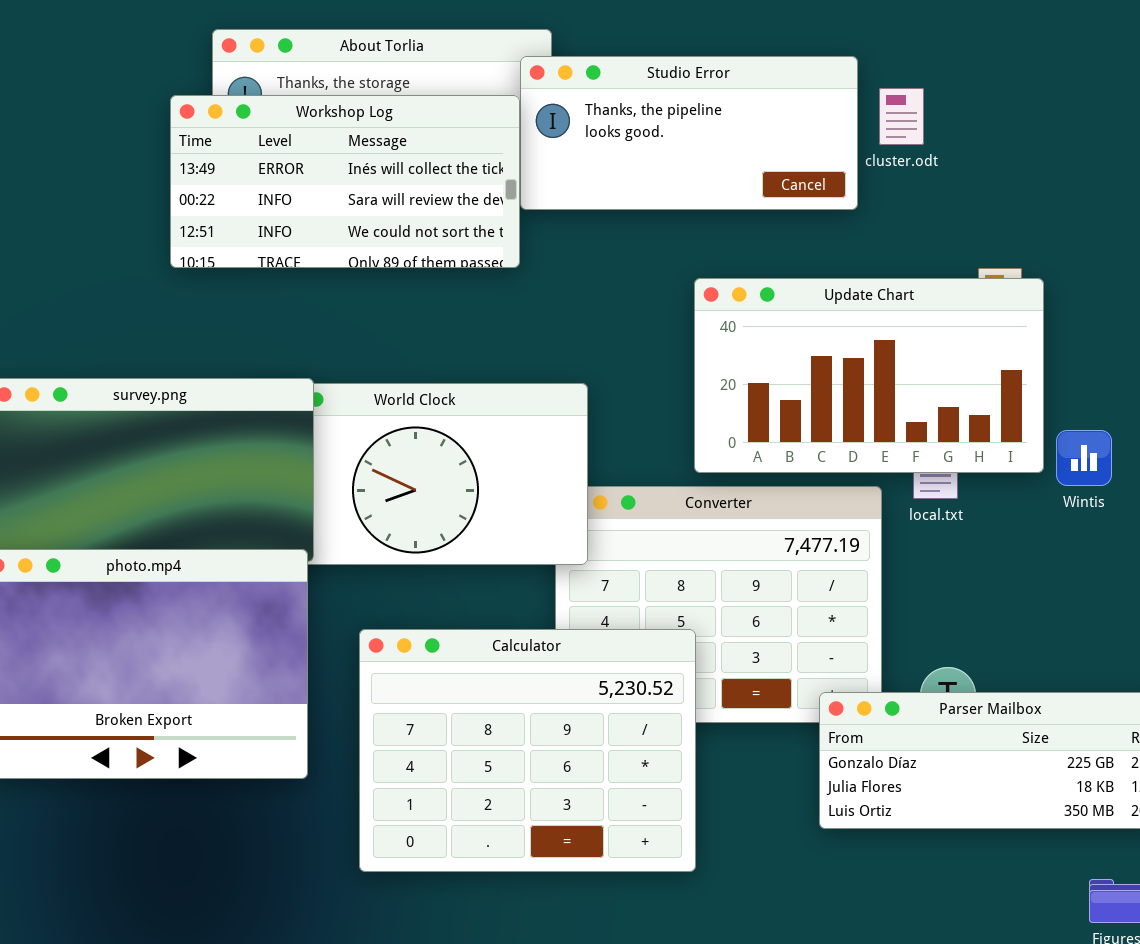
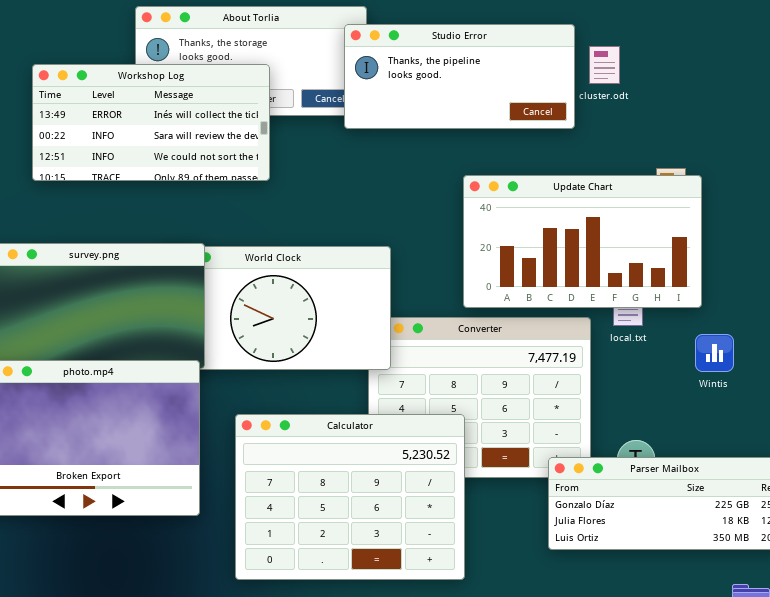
Workshop Log: [170,95,520,268] -> [32,64,270,181], moved
Wintis: [1056,430,1112,486] -> [695,334,734,372], moved

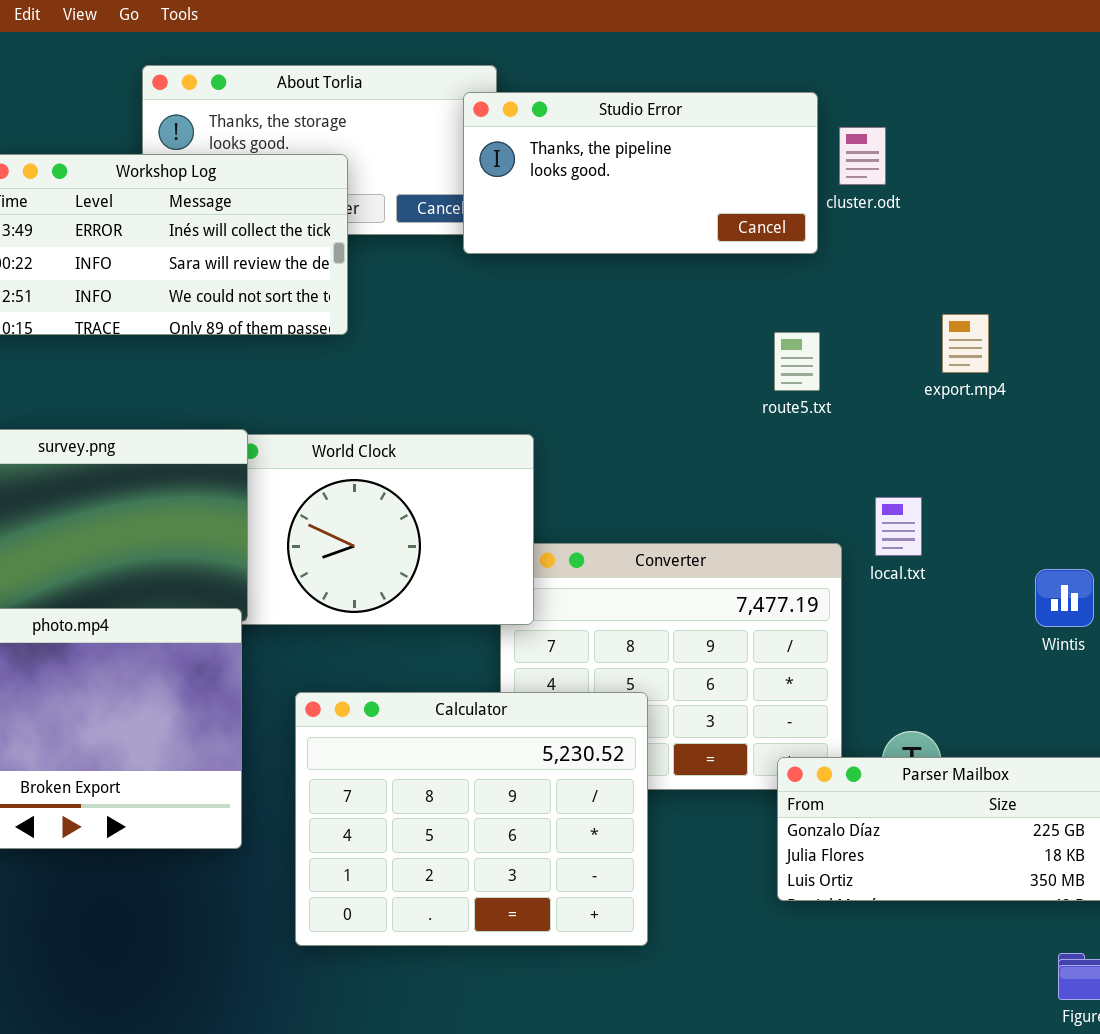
Update Chart: [463,175,702,308] -> none, closed
Wintis: [695,334,734,372] -> [1035,569,1094,627], moved

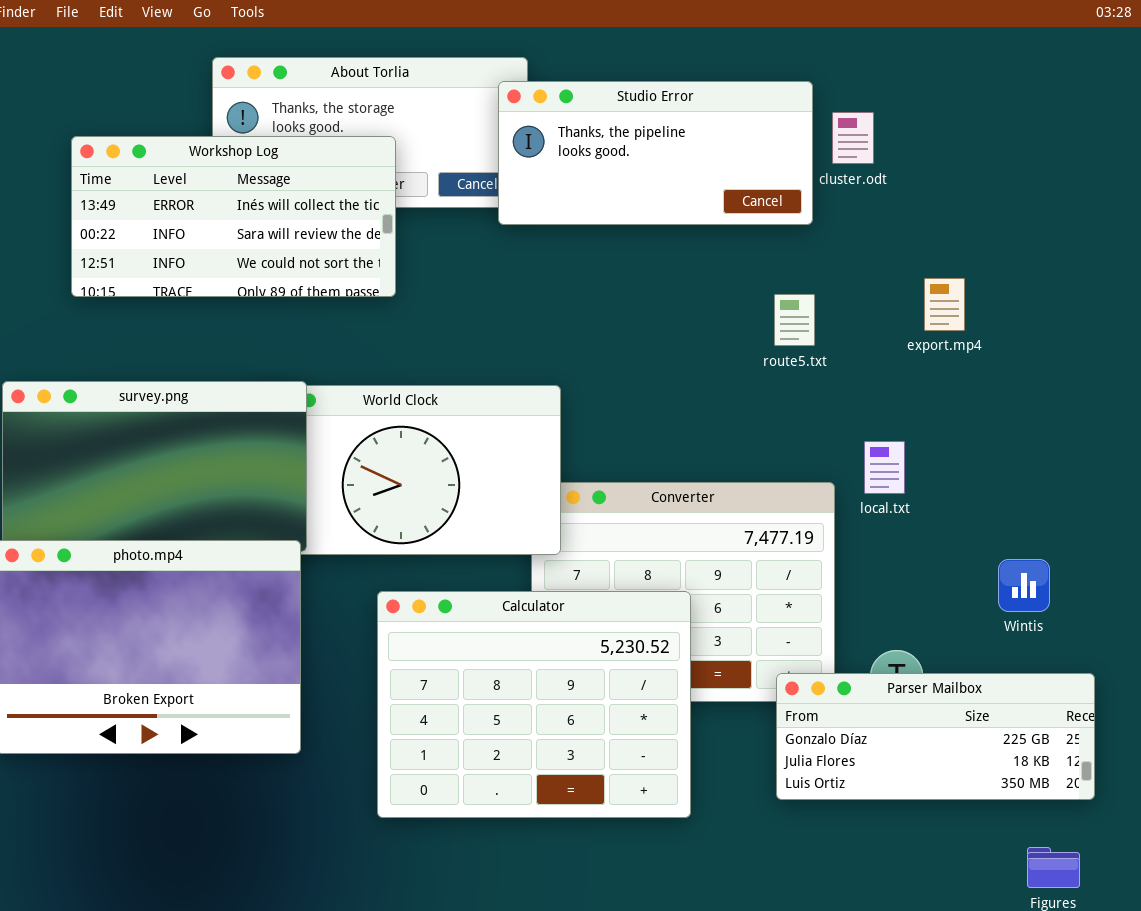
Wintis: [1035,569,1094,627] -> [998,559,1050,612], moved
Calculator: [295,692,648,946] -> [377,591,691,818], moved

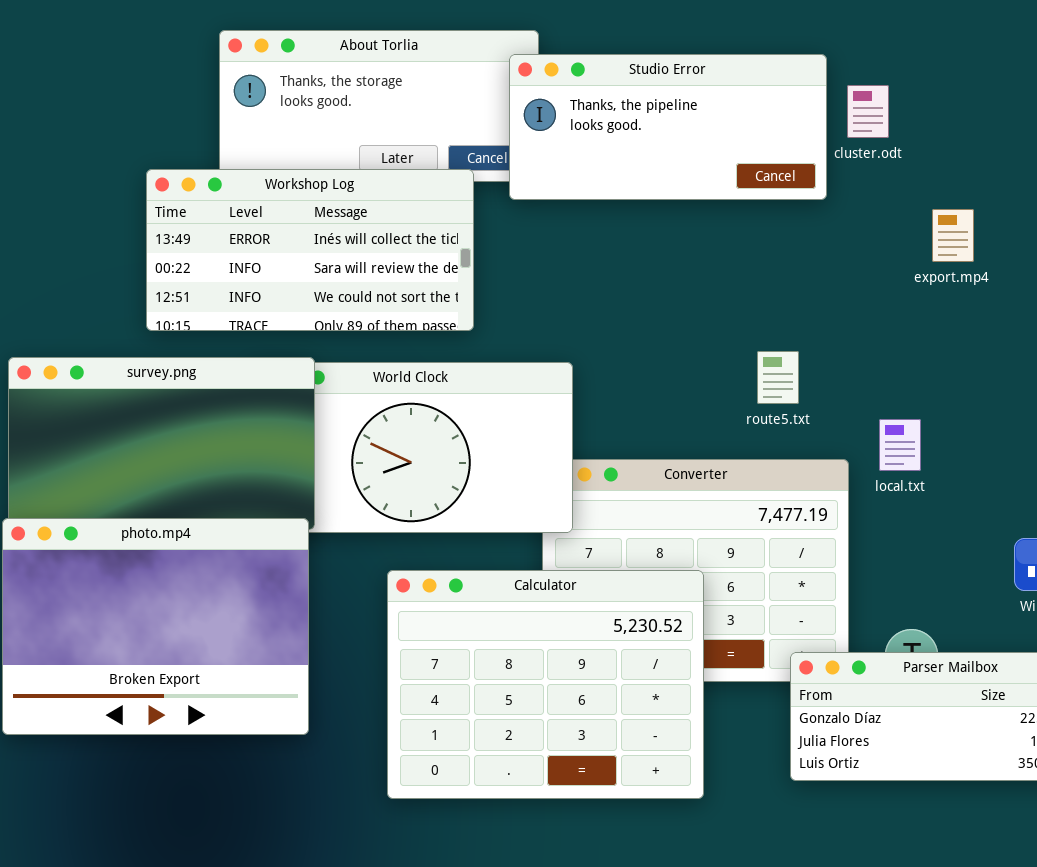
Workshop Log: [71,136,396,297] -> [146,169,474,331], moved
export.mp4: [924,278,965,331] -> [932,209,974,262], moved
route5.txt: [774,294,815,346] -> [757,351,799,404], moved

